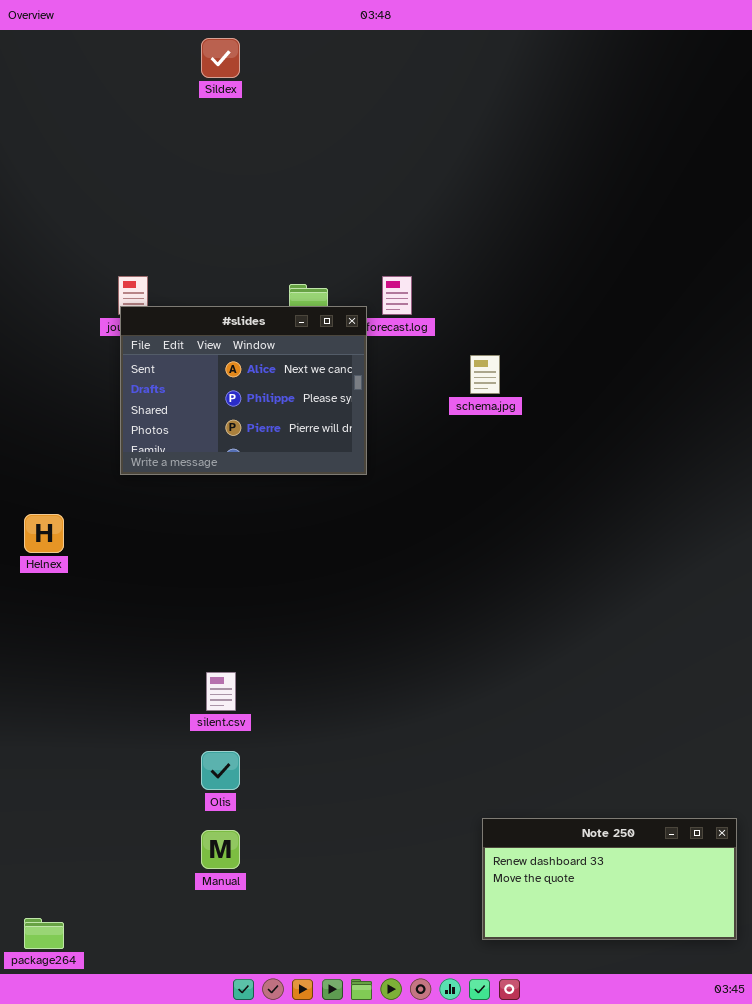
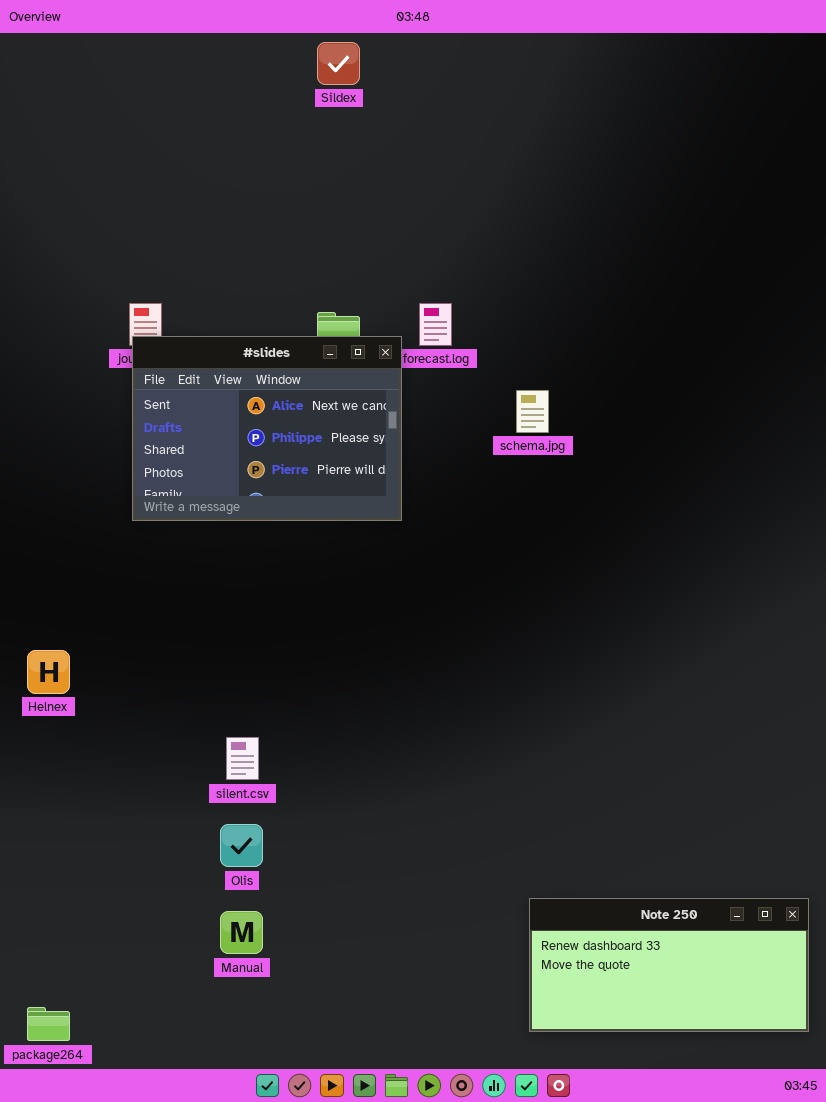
Sildex: [201,38,240,78] -> [317,42,360,85], moved
Helnex: [24,514,64,553] -> [27,650,70,694], moved

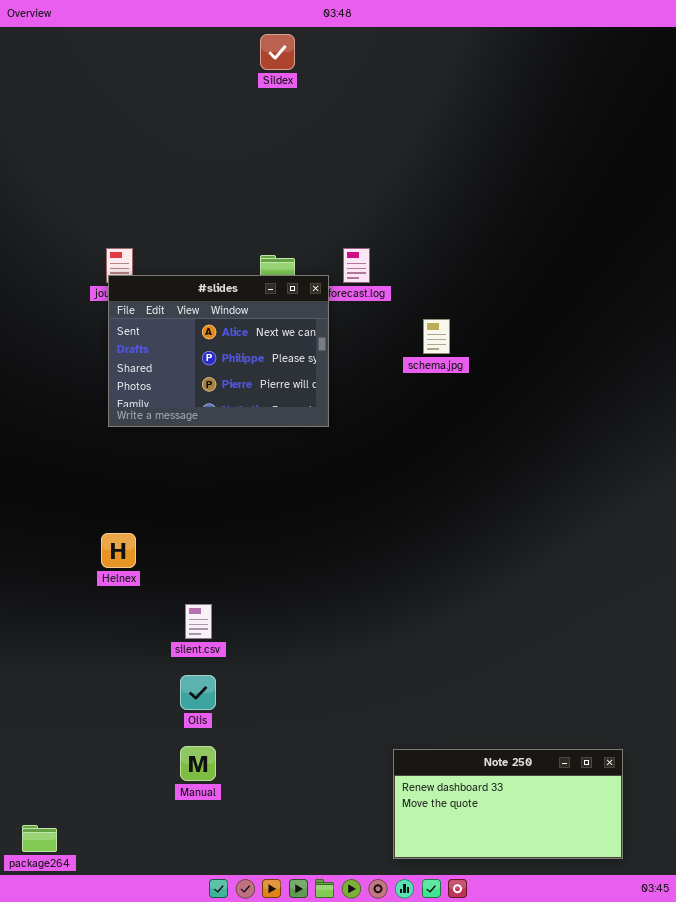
Helnex: [27,650,70,694] -> [101,533,136,568], moved
Note 250: [529,898,809,1032] -> [393,749,623,859], moved

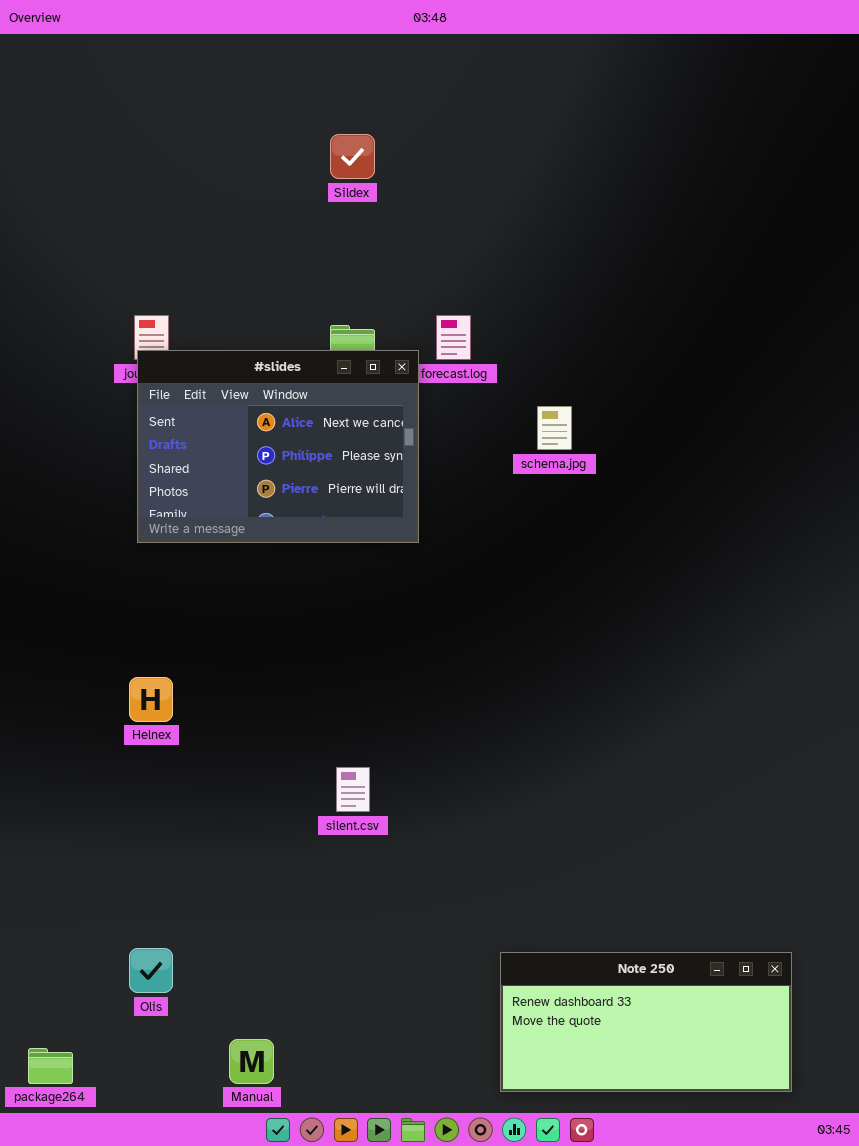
Sildex: [260,34,295,70] -> [330,134,375,179], moved
silent.csv: [185,604,212,639] -> [336,767,370,812], moved
Olis: [180,675,216,710] -> [129,948,173,993], moved
Manual: [180,746,216,781] -> [229,1039,274,1084], moved

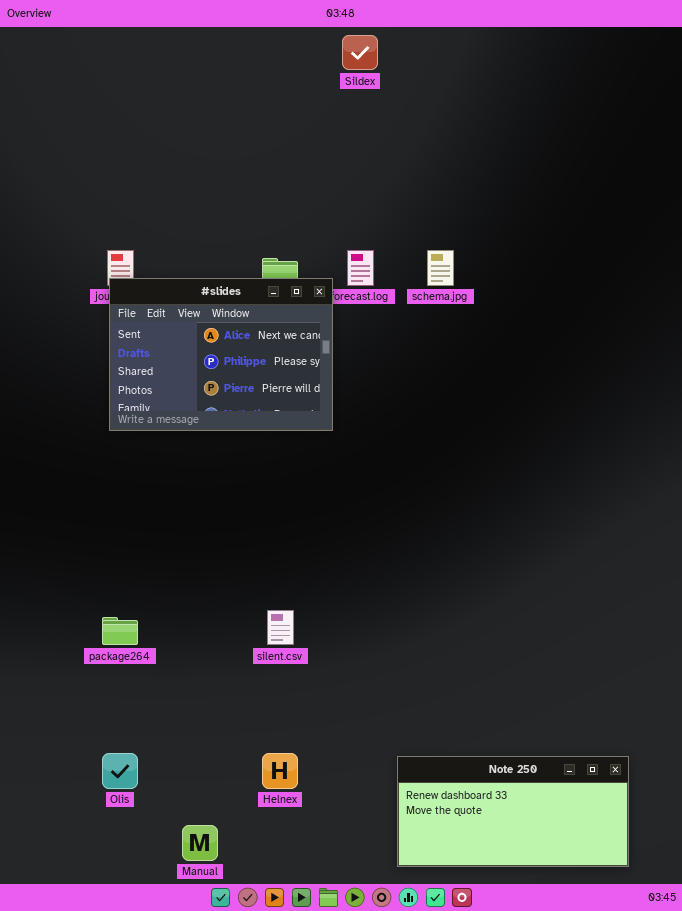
Sildex: [330,134,375,179] -> [342,35,378,70], moved
schema.jpg: [537,406,572,450] -> [427,250,454,286], moved
Helnex: [129,677,173,722] -> [262,753,298,789], moved
package264: [28,1048,73,1084] -> [102,617,138,645], moved

